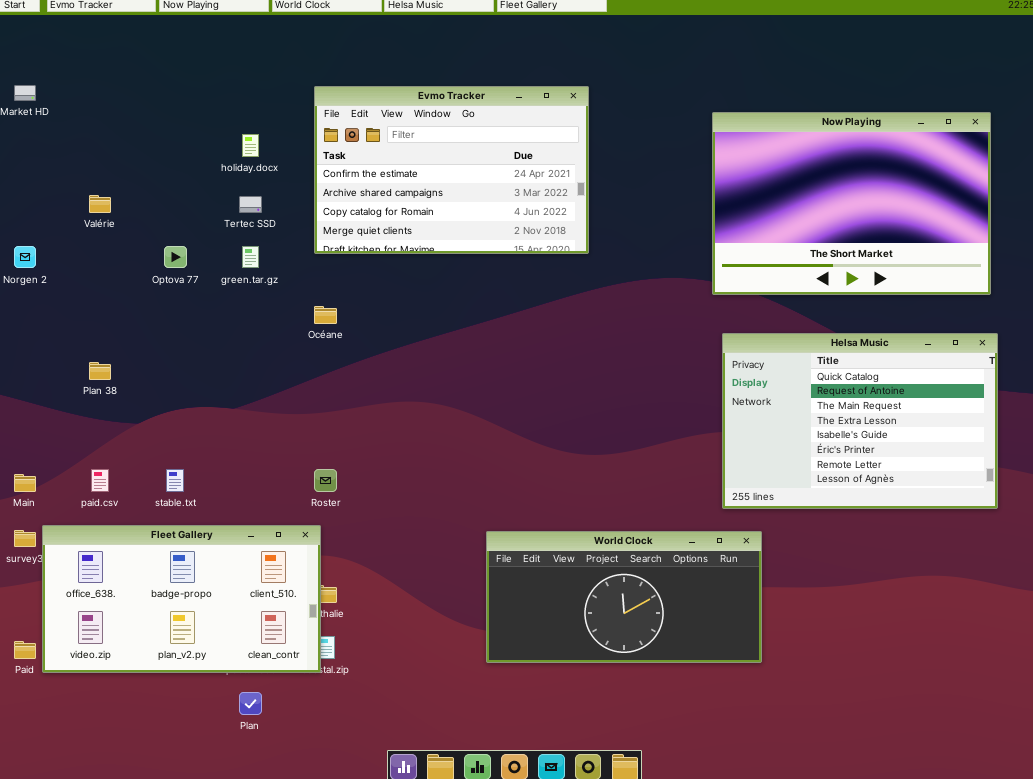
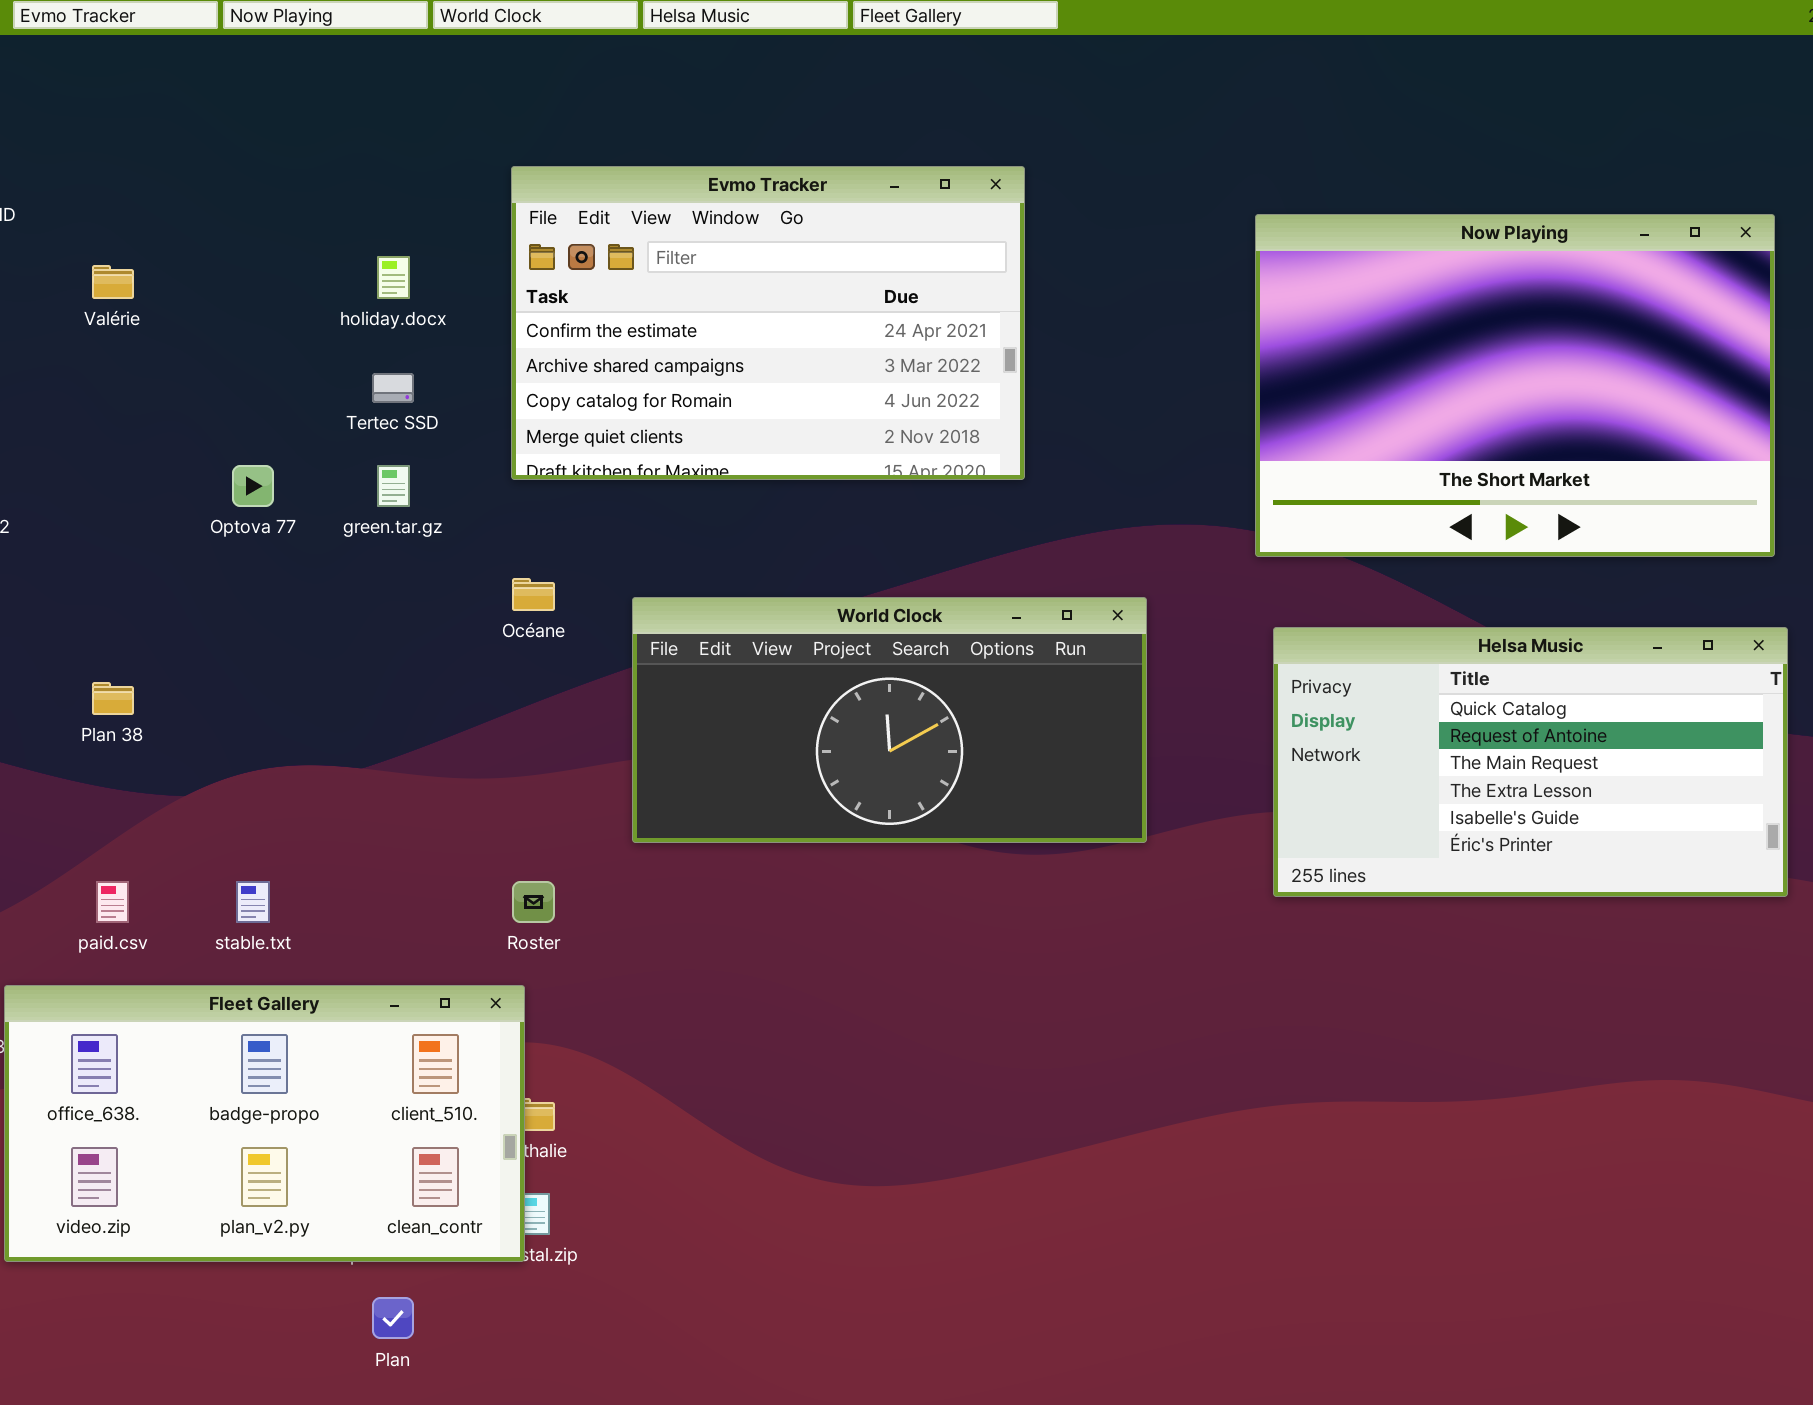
Valérie: [89,195,111,213] -> [92,265,134,299], moved
Helsa Music: [722,333,998,509] -> [1273,627,1788,897], resized
World Clock: [486,531,762,663] -> [632,597,1147,843], moved

